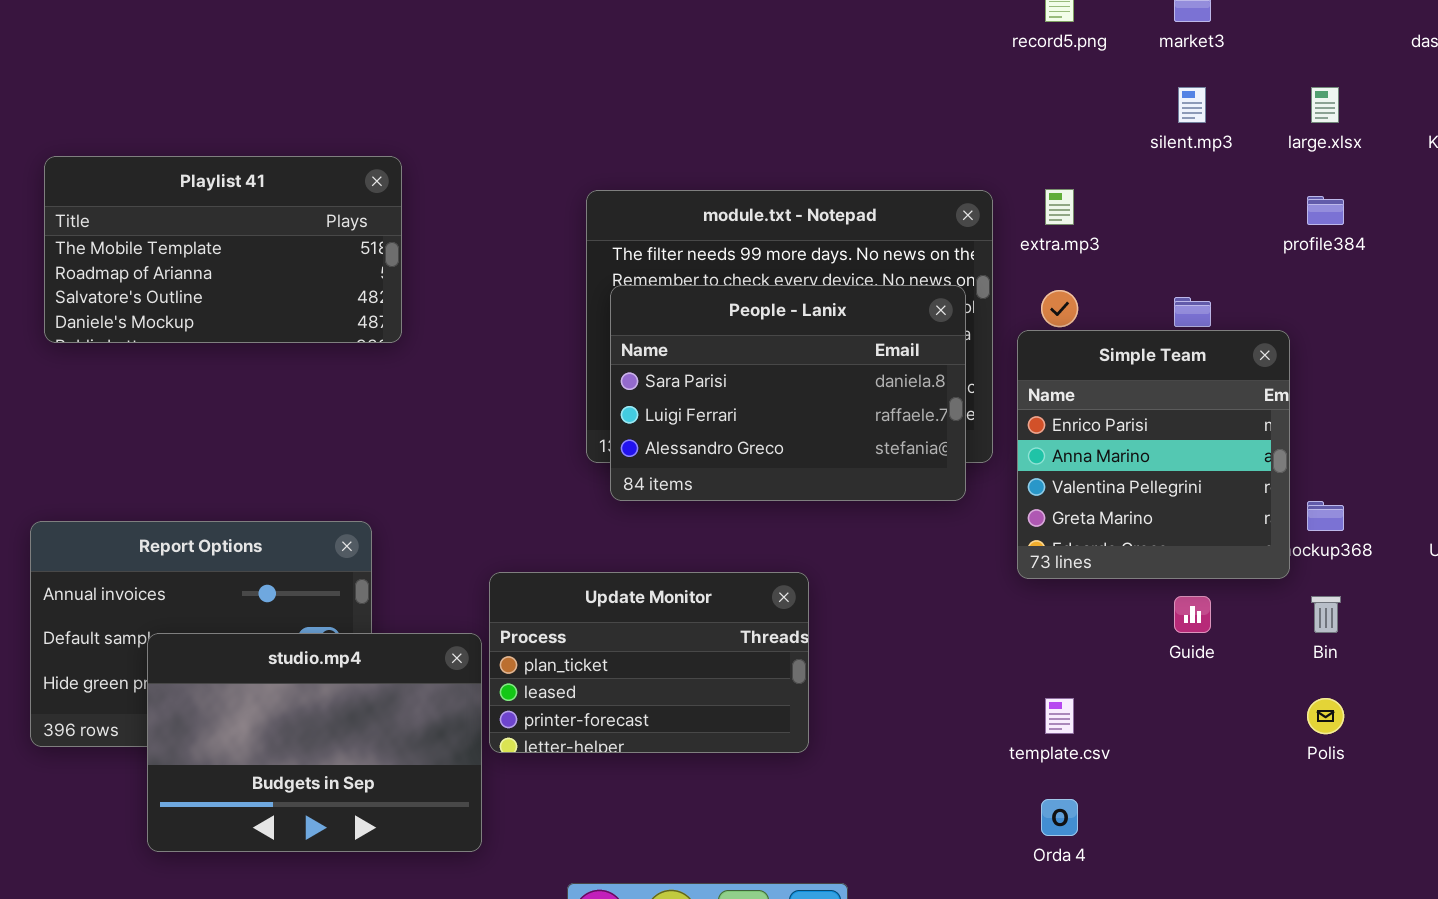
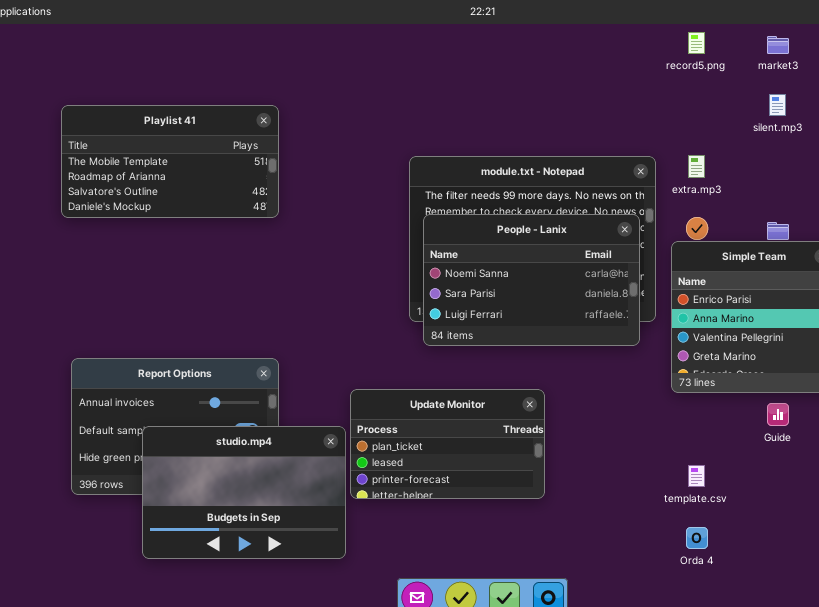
Playlist 41: [44,156,402,343] -> [61,105,279,218], moved
People - Lanix: [610,285,966,501] -> [423,214,640,346], scrolled up 1 row

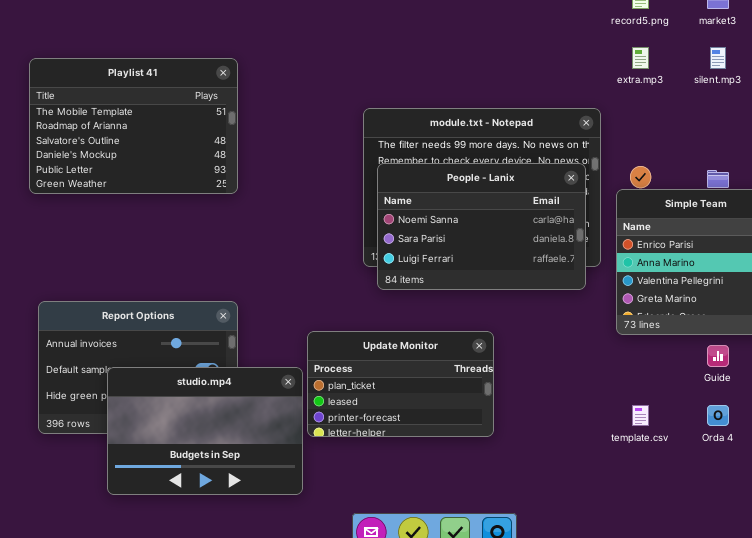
Playlist 41: [61,105,279,218] -> [29,58,238,194], resized
extra.mp3: [688,155,705,178] -> [632,47,649,69], moved
Orda 4: [686,527,708,549] -> [707,405,729,426], moved

